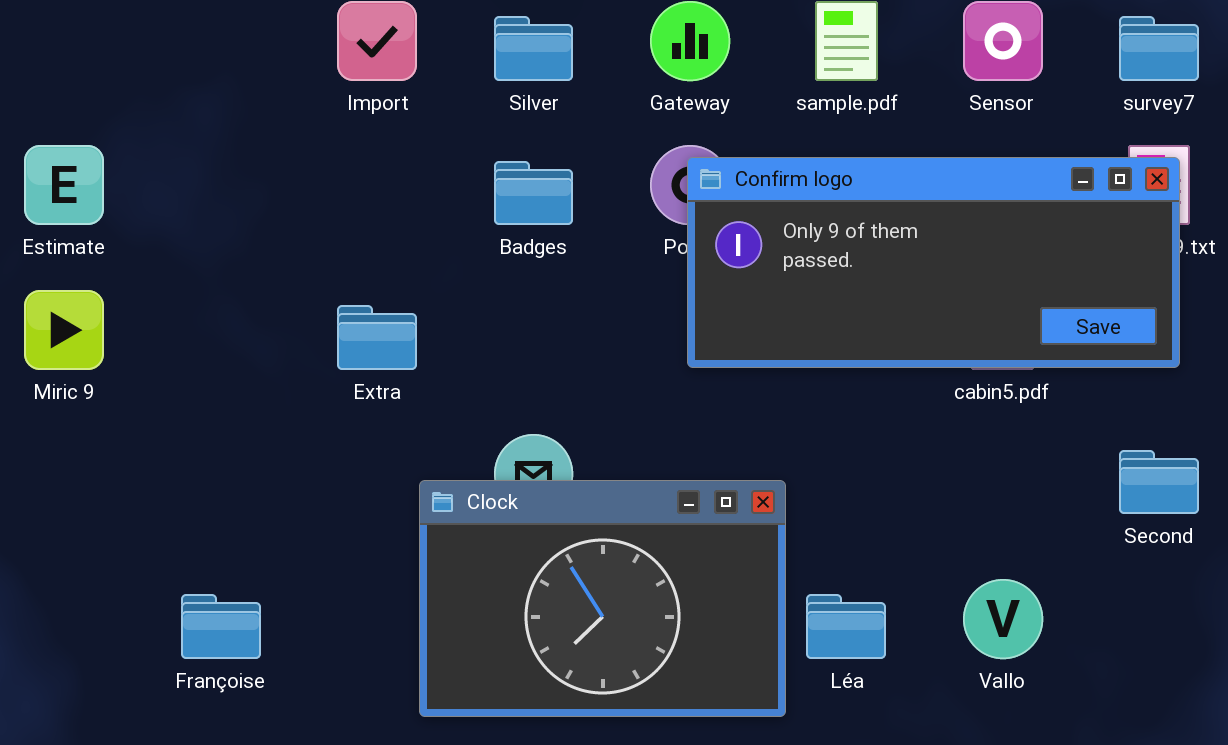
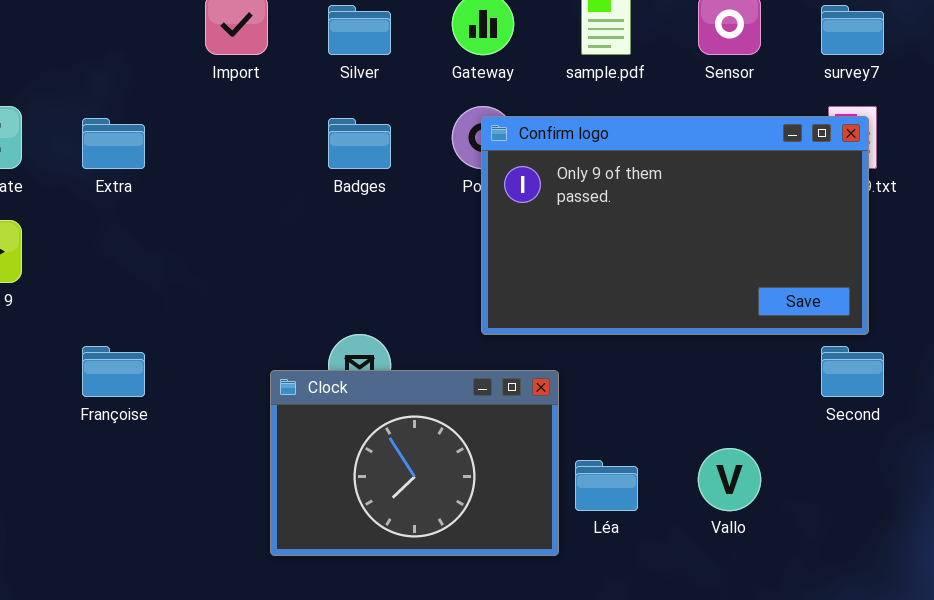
Confirm logo: [687,157,1180,368] -> [481,116,869,335], resized
Extra: [337,305,417,370] -> [82,118,145,169], moved
Françoise: [181,594,261,659] -> [82,346,145,397], moved

